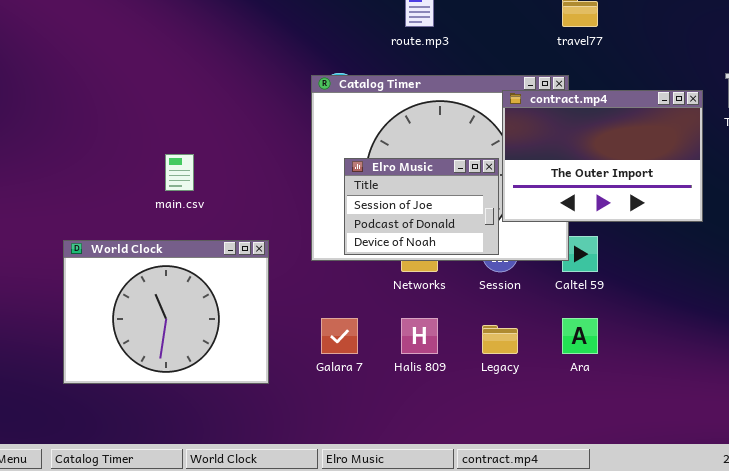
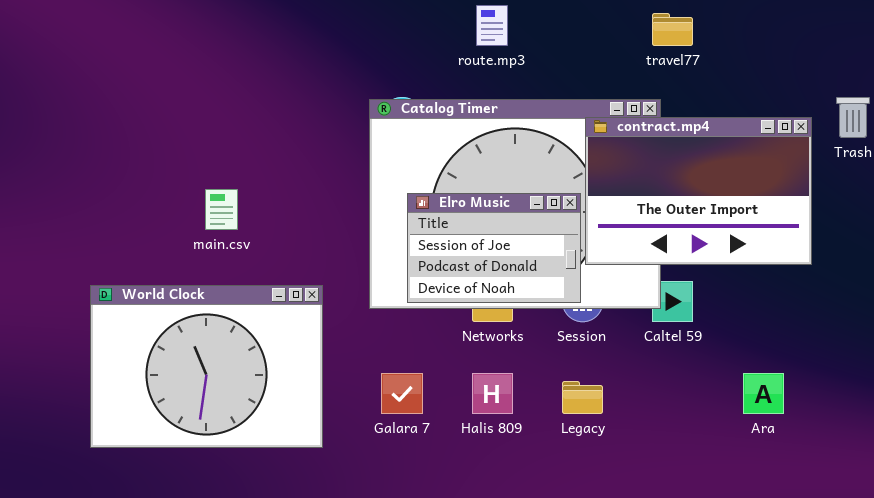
Ara: [562,318,598,354] -> [743,373,784,414], moved

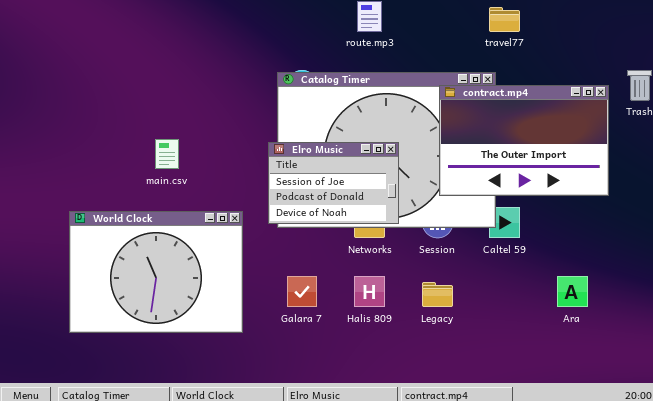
Elro Music: [407,193,581,303] -> [268,142,399,224], moved

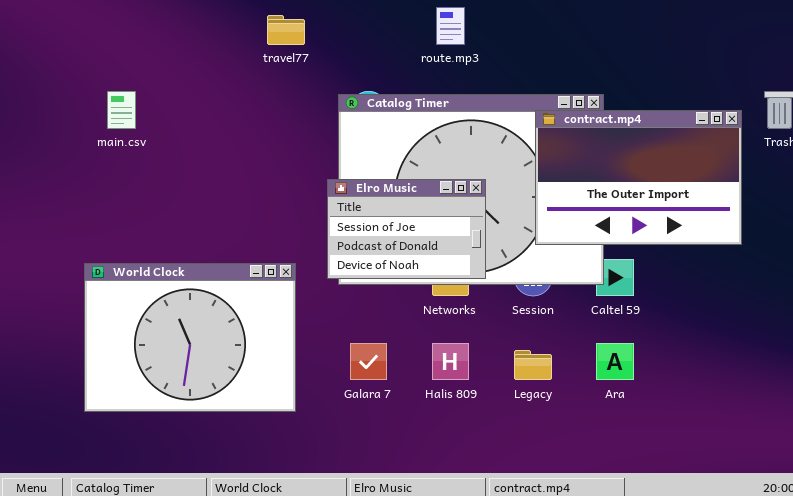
travel77: [489,7,520,32] -> [267,15,305,45], moved
main.csv: [155,139,179,169] -> [107,91,136,129], moved
Ara: [557,276,588,307] -> [596,343,634,380], moved

